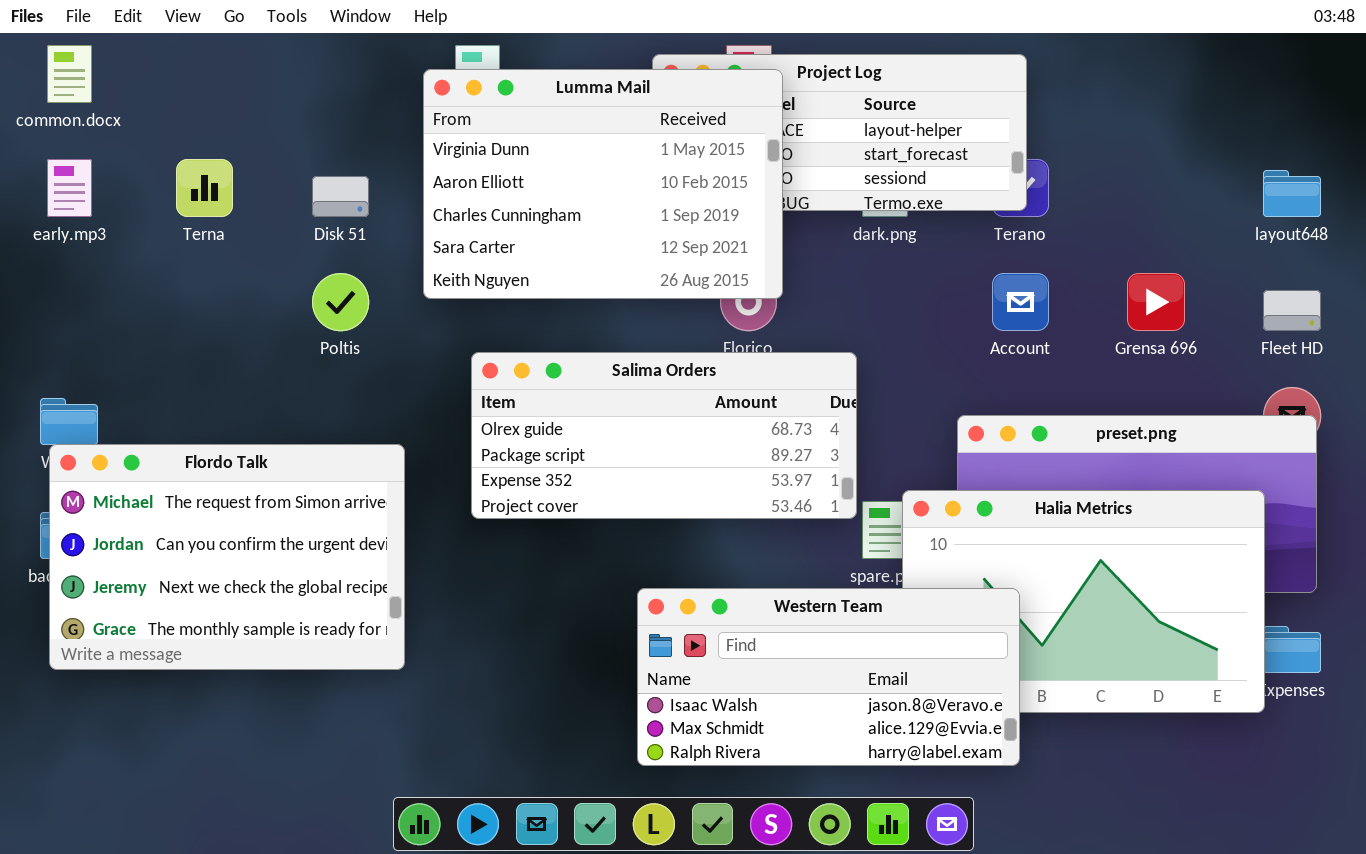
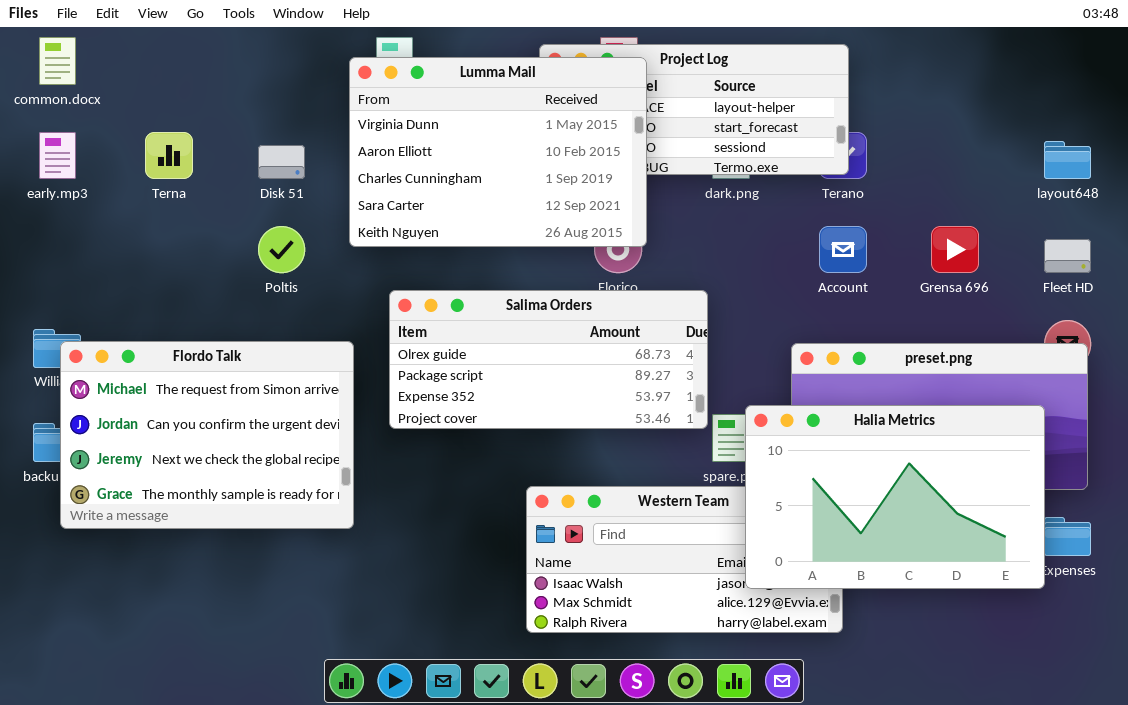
Flordo Talk: [49,444,405,670] -> [60,341,354,529], moved
Halia Metrics: [902,490,1265,713] -> [745,405,1045,589], raised

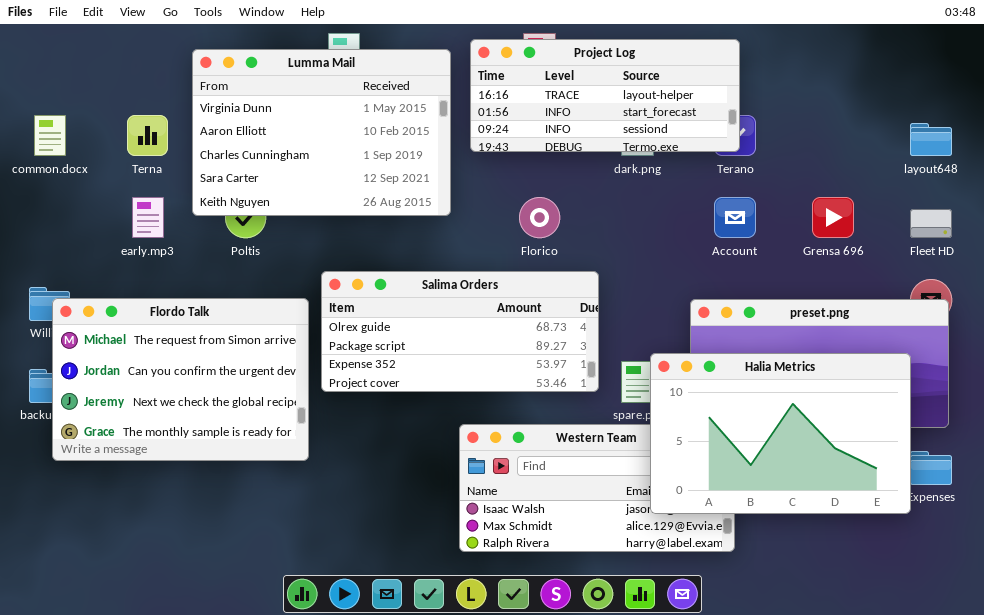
common.docx: [39,37,76,85] -> [34,115,66,156], moved
Lumma Mail: [349,57,647,247] -> [192,49,451,216], moved
early.mp3: [39,132,76,179] -> [132,197,164,238], moved
Salima Orders: [389,290,708,429] -> [321,271,599,392], moved

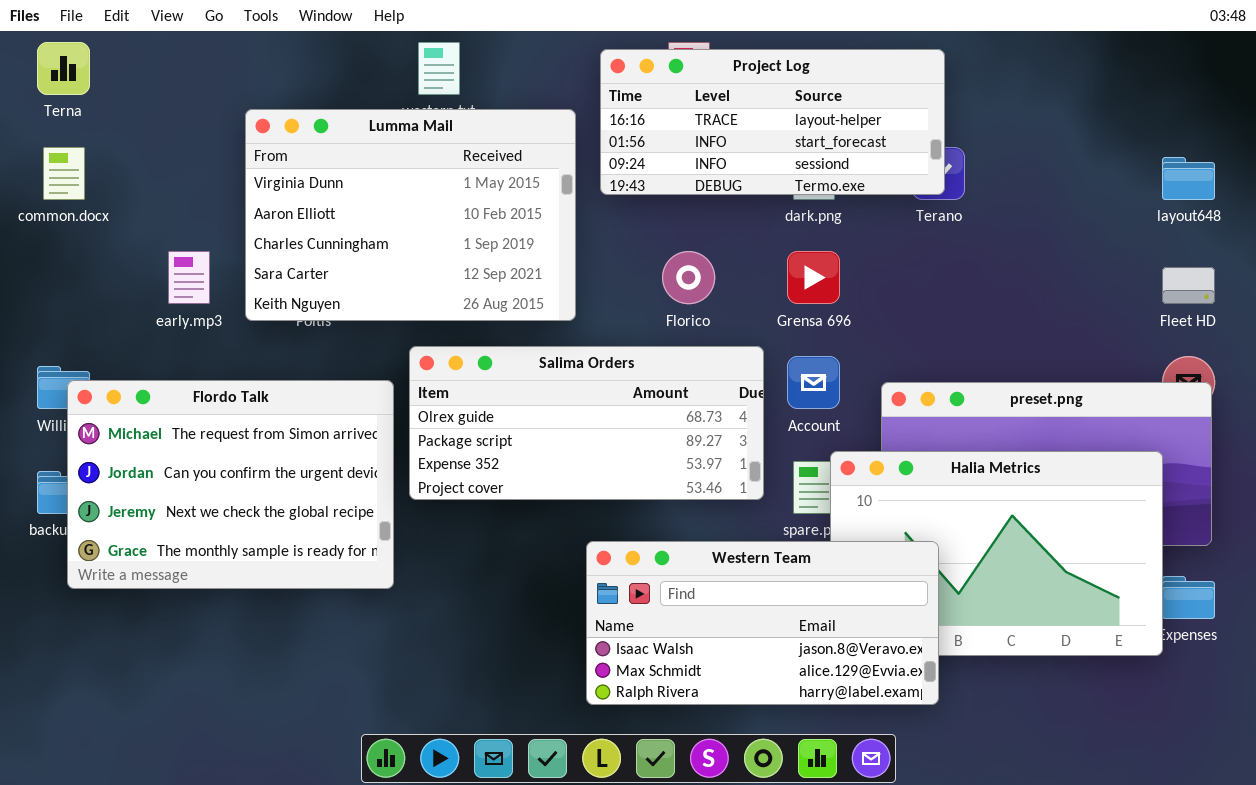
Lumma Mail: [192,49,451,216] -> [245,109,576,321], moved
Terna: [127,115,168,156] -> [37,42,90,95], moved
Account: [714,197,756,238] -> [787,356,840,409], moved
Grensa 696: [812,197,854,238] -> [787,251,840,304], moved
Western Team: [459,424,735,552] -> [586,541,939,705], raised

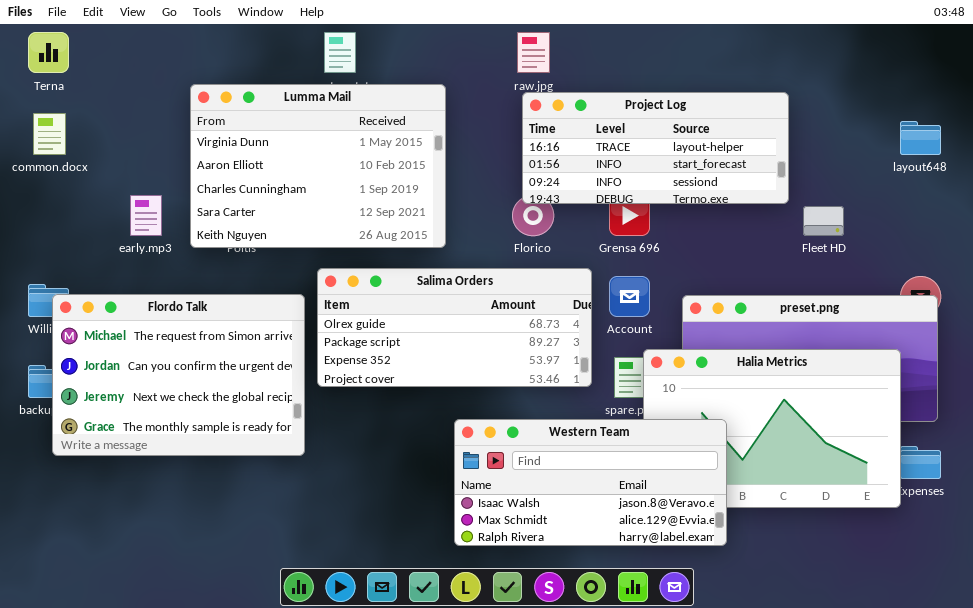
Project Log: [600,49,945,195] -> [522,92,789,204], moved
Fleet HD: [1162,267,1215,304] -> [803,206,844,236], moved

